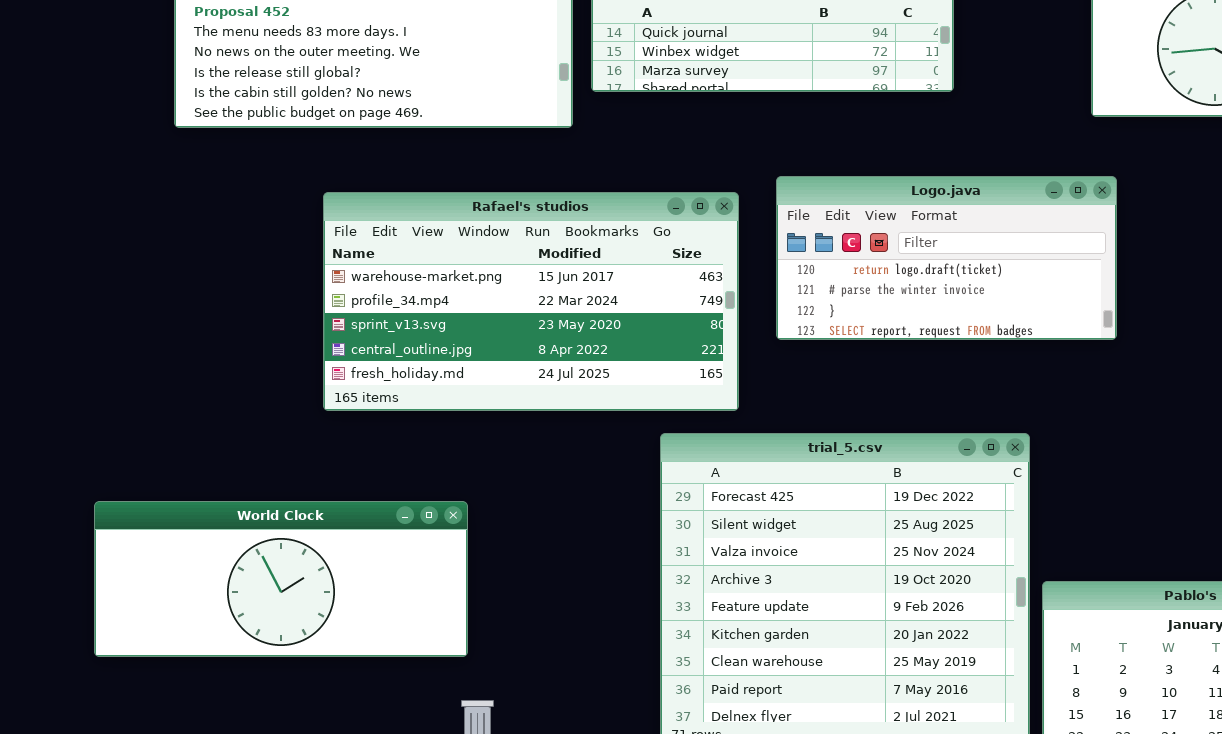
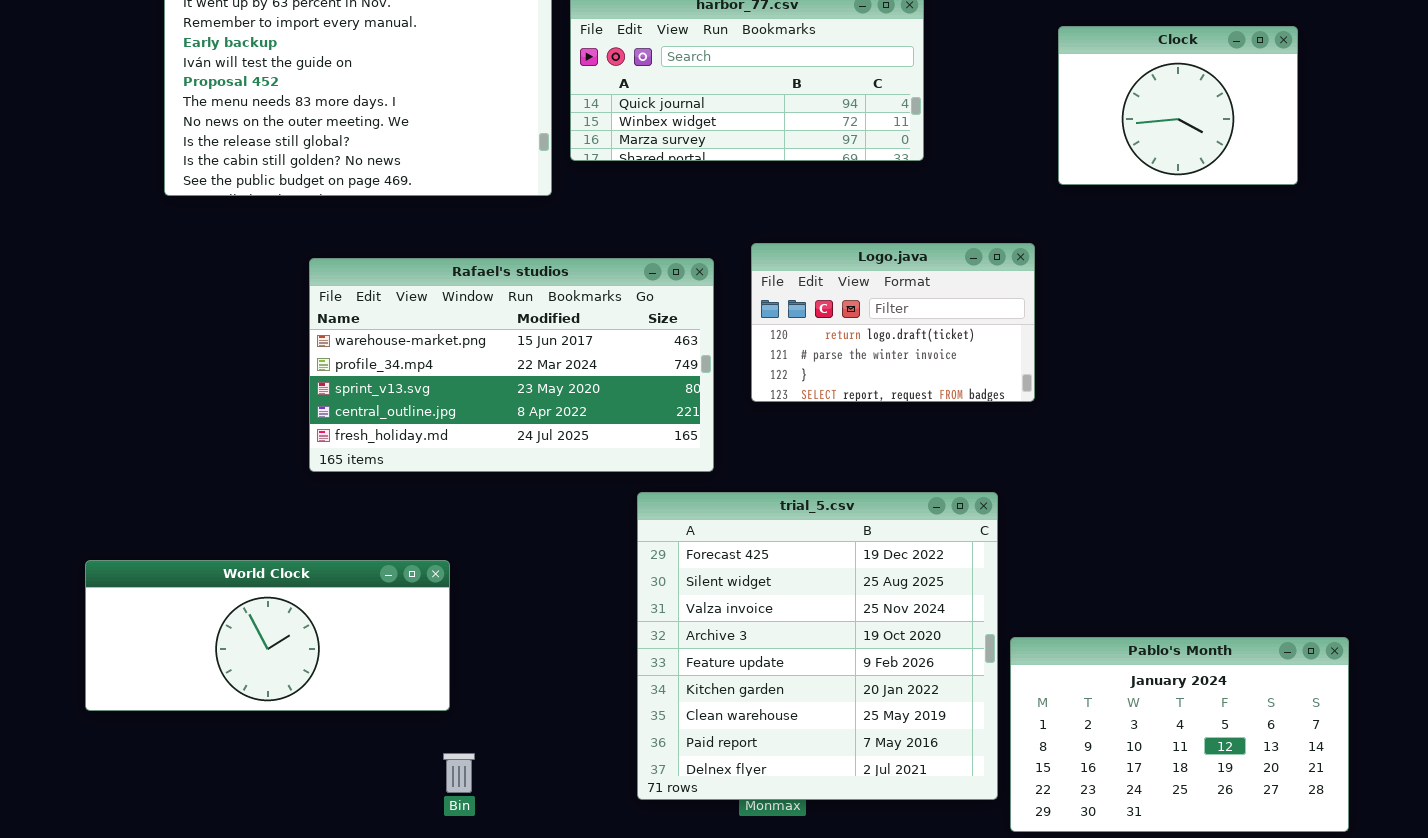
Logo.java: [776,176,1117,340] -> [751,243,1035,402], resized

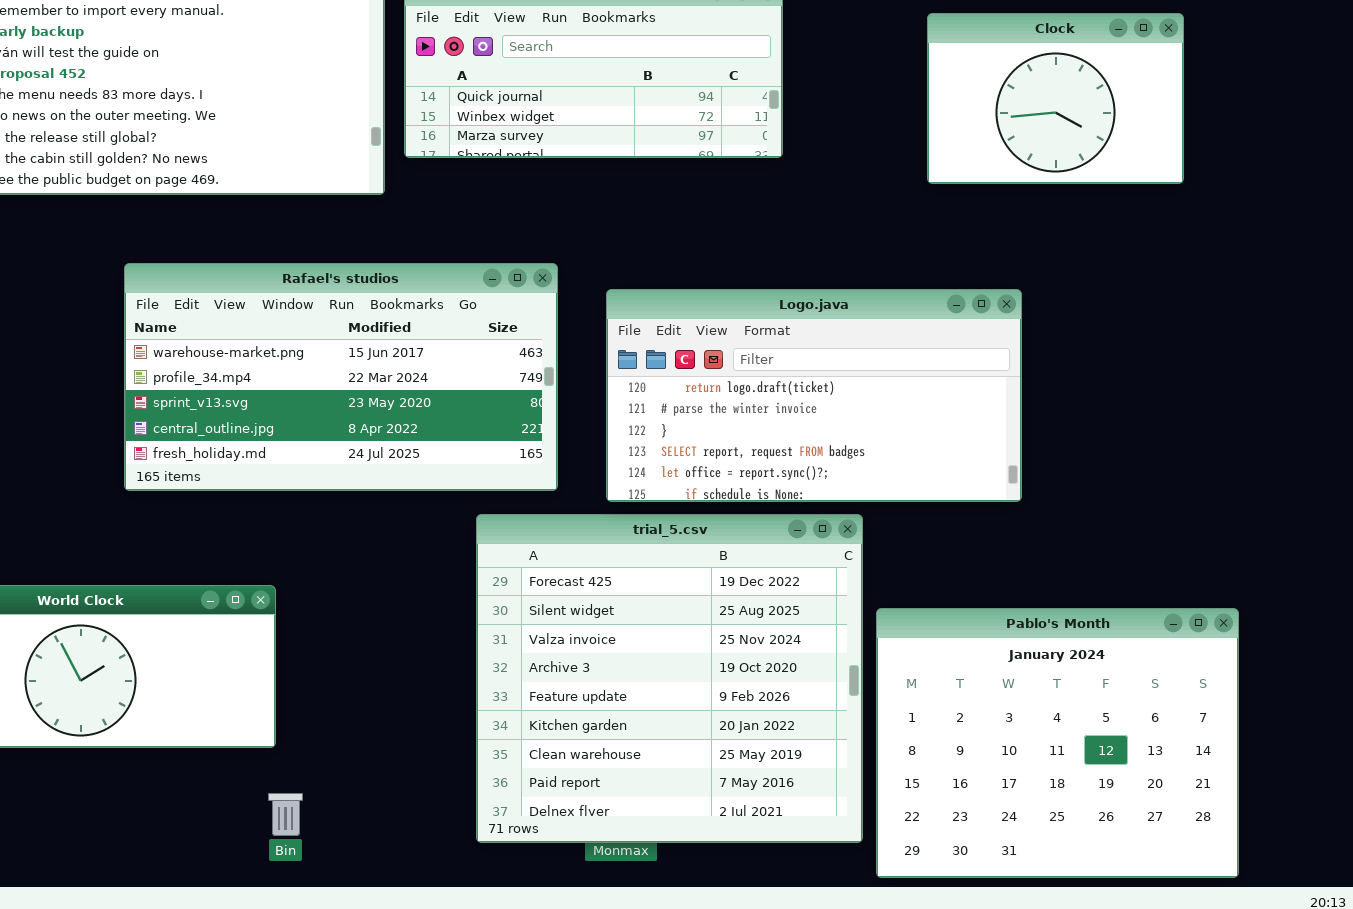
Logo.java: [751,243,1035,402] -> [606,289,1022,502], moved, resized
Pablo's Month: [1010,637,1349,832] -> [876,608,1239,878], resized

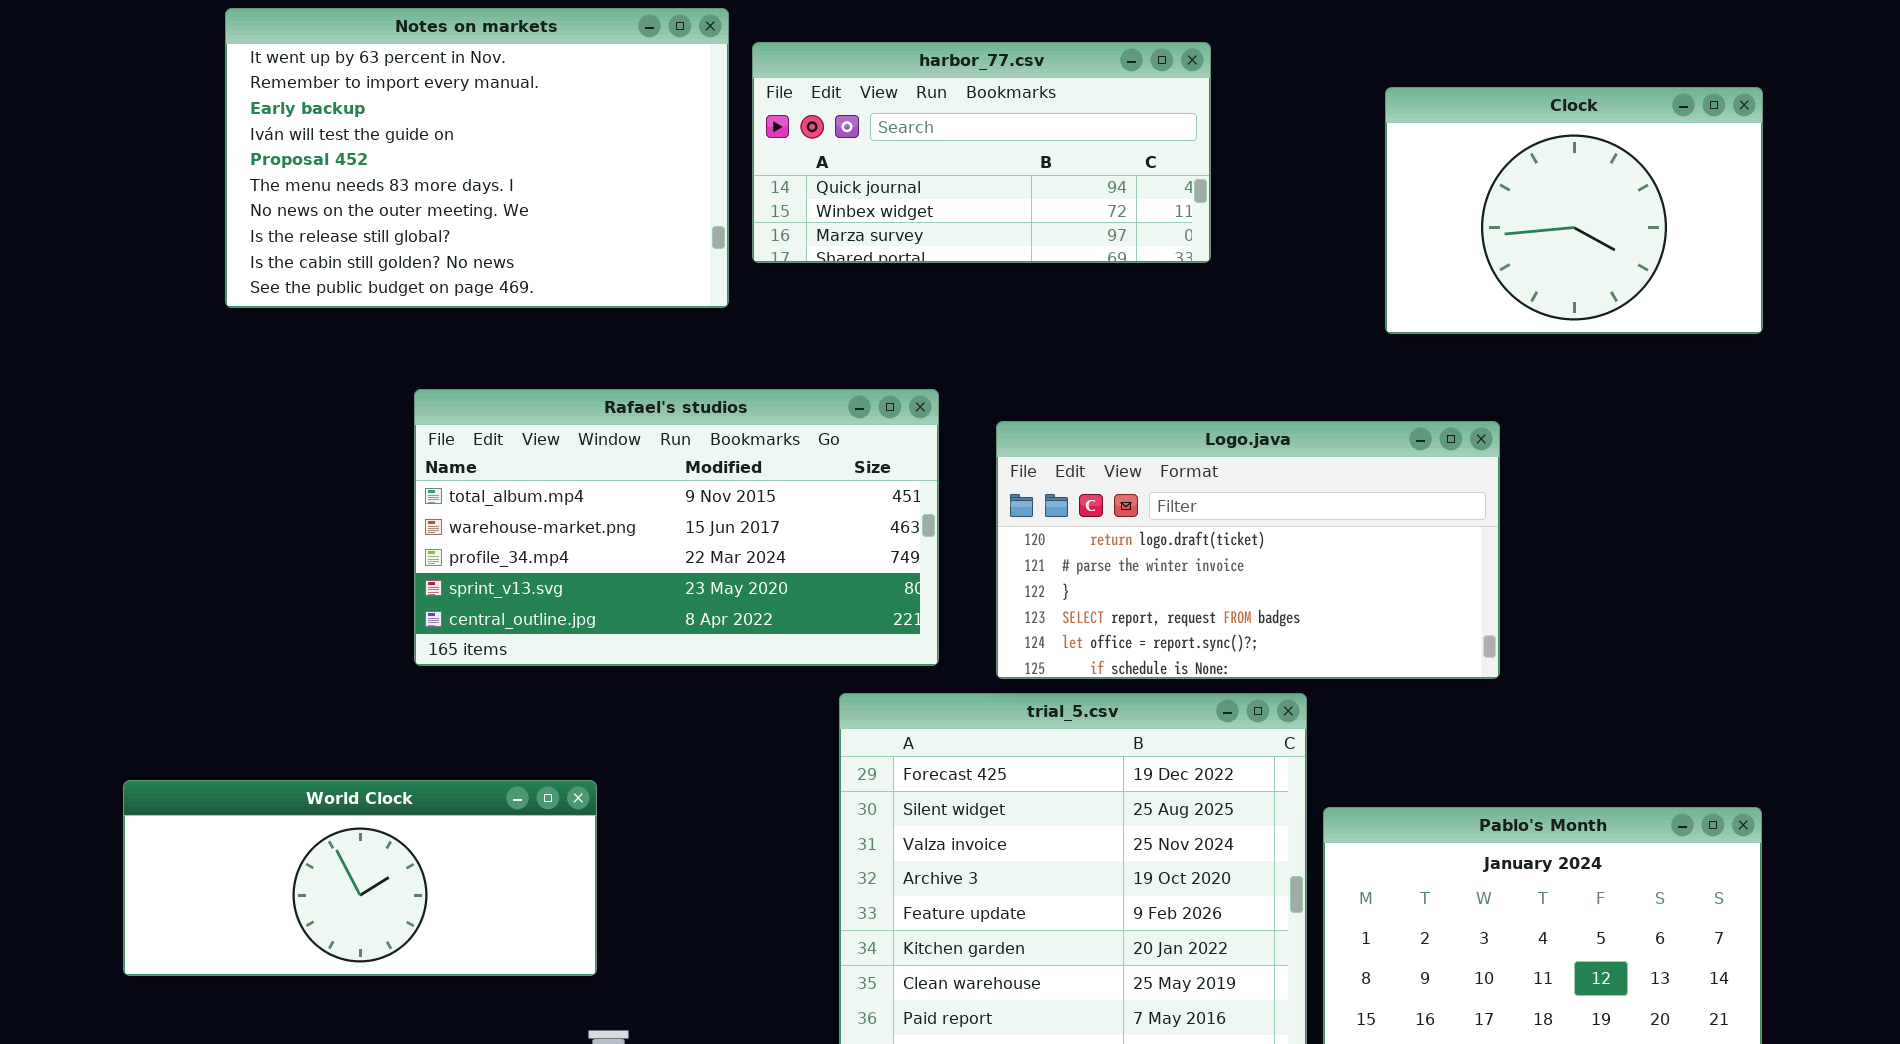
Clock: [927,13,1184,184] -> [1385,87,1763,334], resized
Rafael's studios: [124,263,558,491] -> [414,389,939,666], scrolled up 1 row

